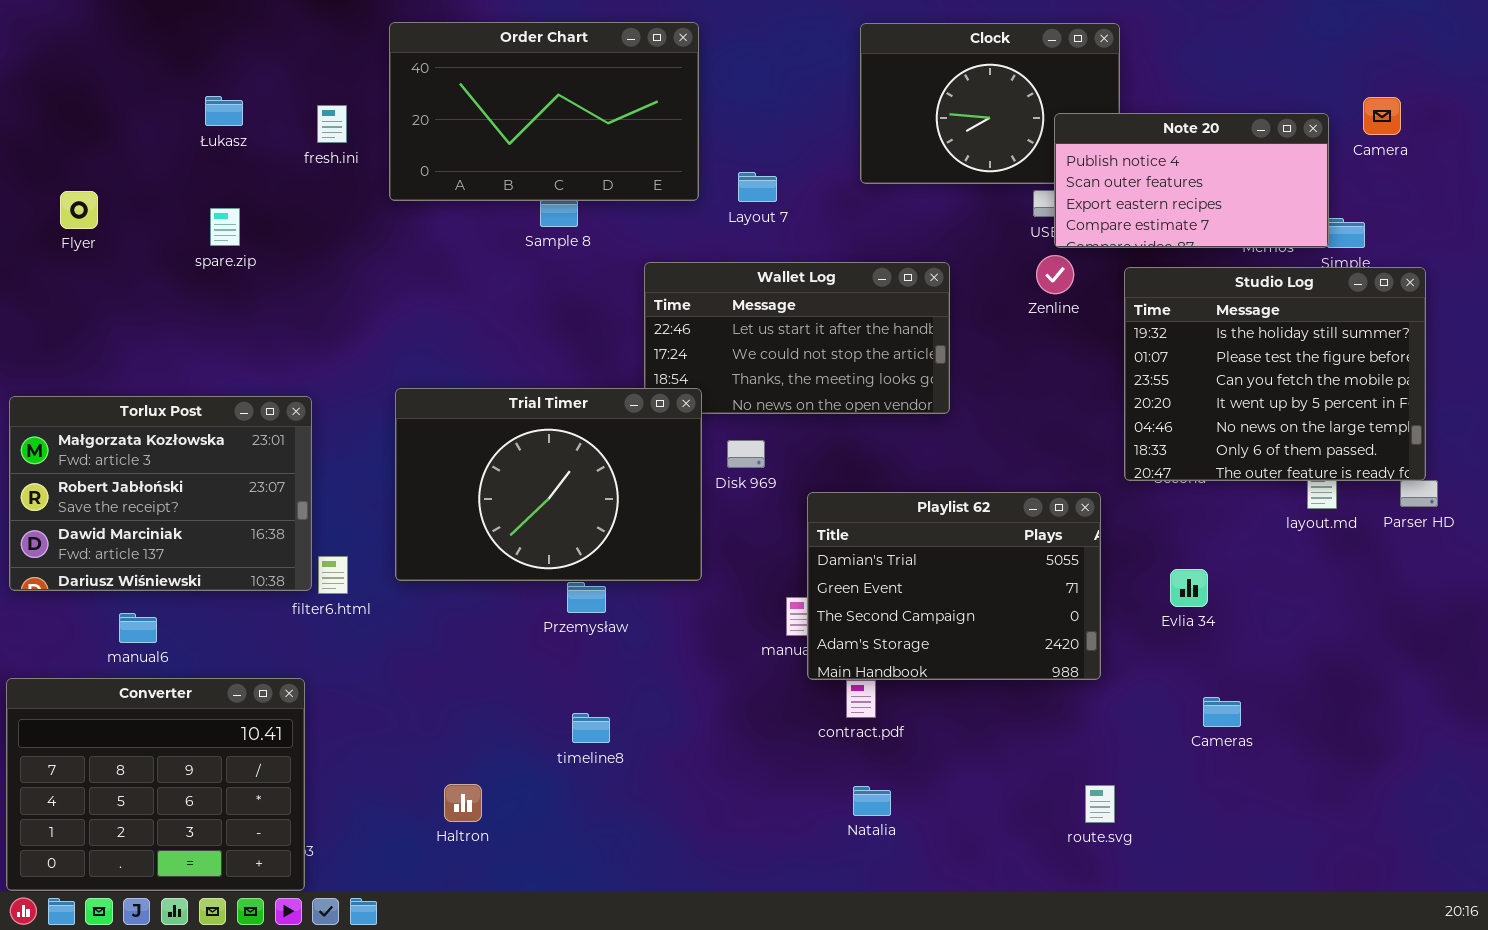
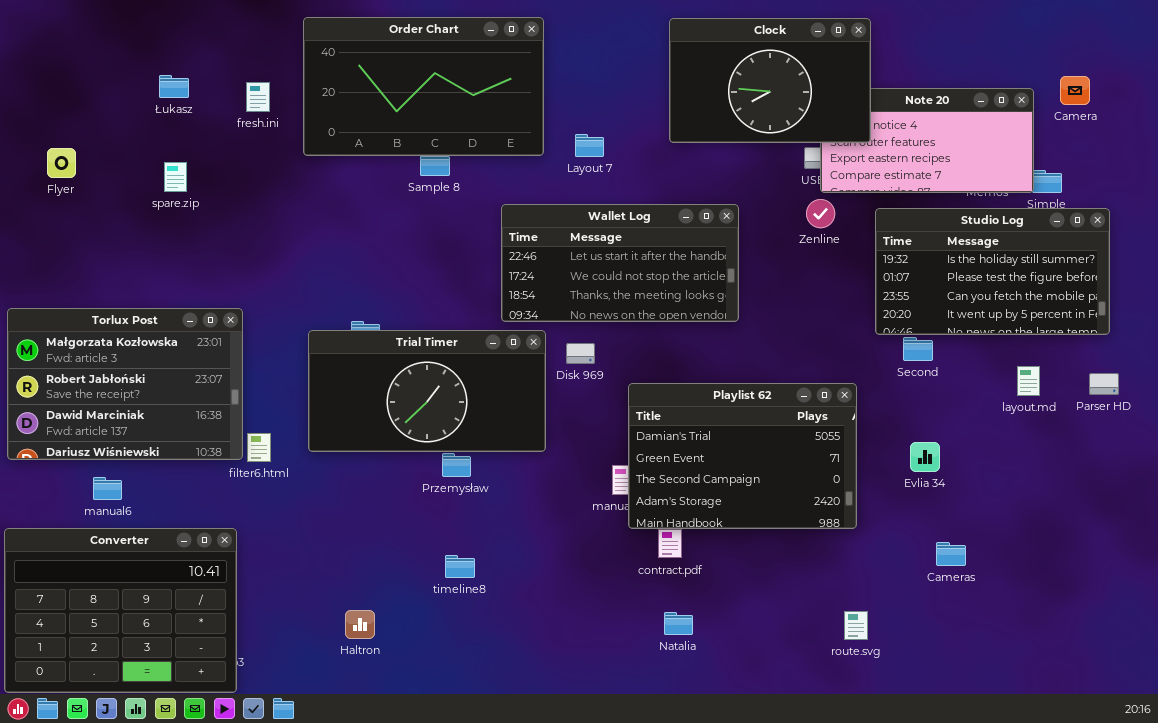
Clock: [860,23,1120,184] -> [669,18,871,143], raised
Studio Log: [1124,267,1426,481] -> [875,208,1110,335], resized
Trial Timer: [395,388,702,581] -> [308,330,546,452], resized

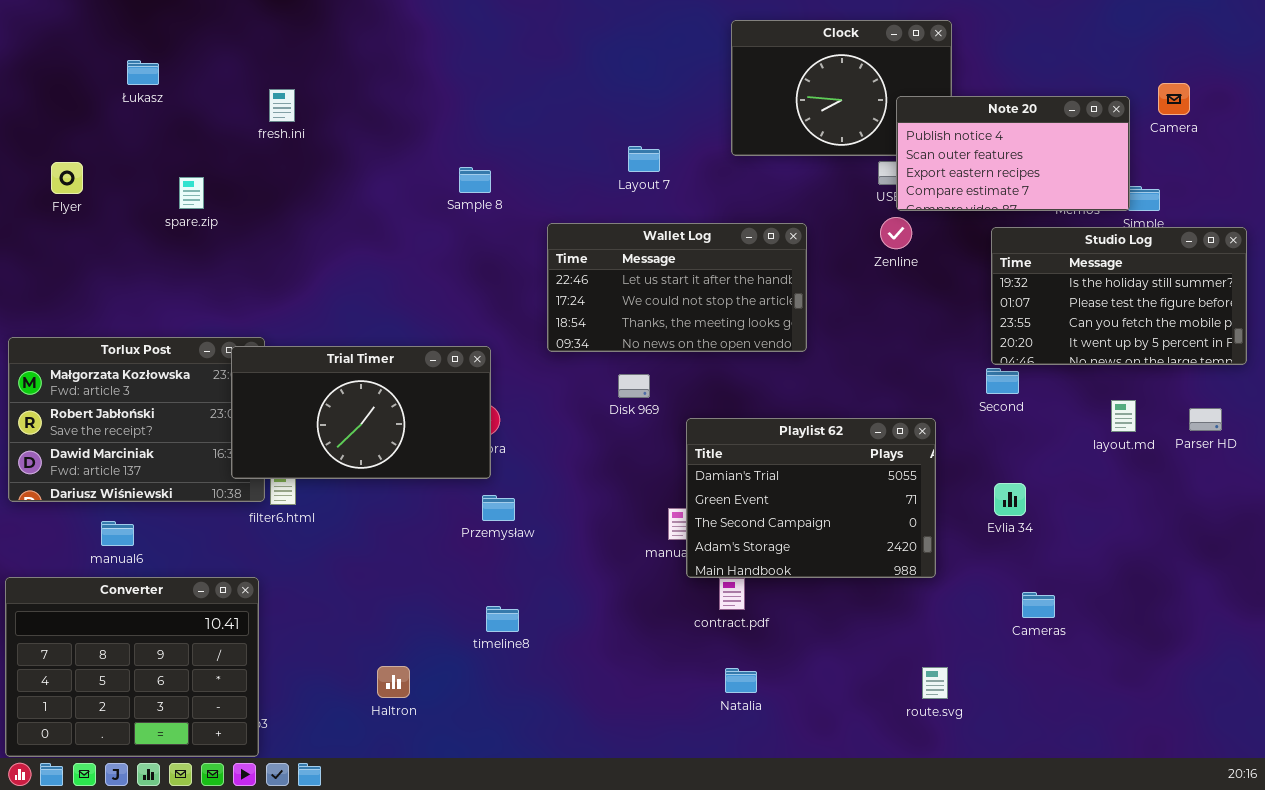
Order Chart: [303,17,544,156] -> none, closed
Łukasz: [159,75,189,98] -> [127,60,159,85], moved
Note 20: [820,88,1034,193] -> [896,96,1130,211], raised
Studio Log: [875,208,1110,335] -> [991,227,1247,365], moved
Trial Timer: [308,330,546,452] -> [231,346,491,479], moved

